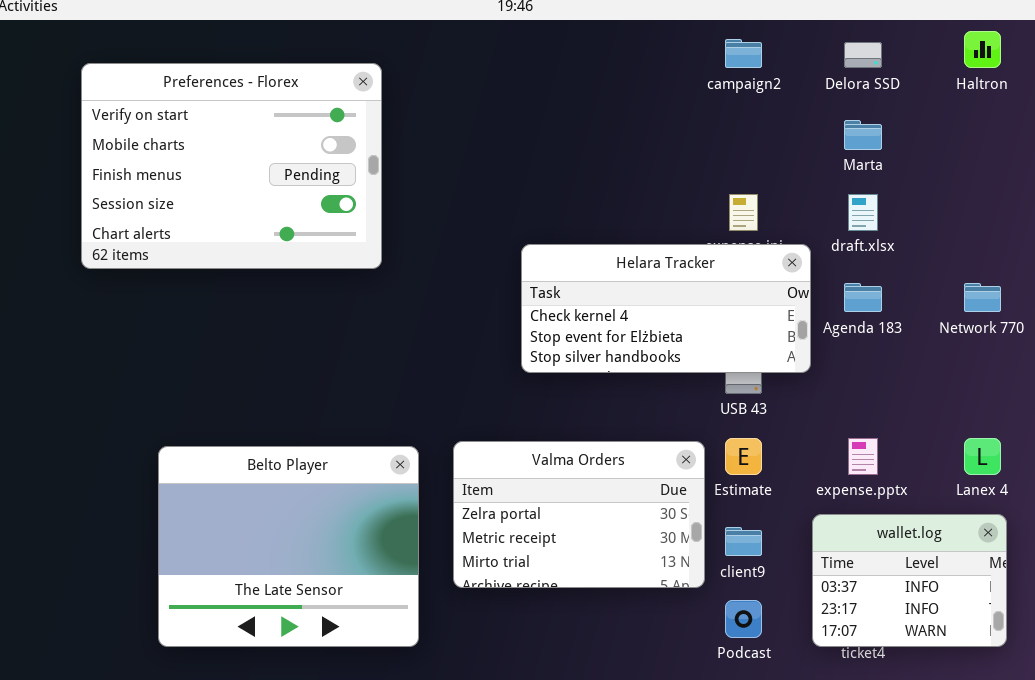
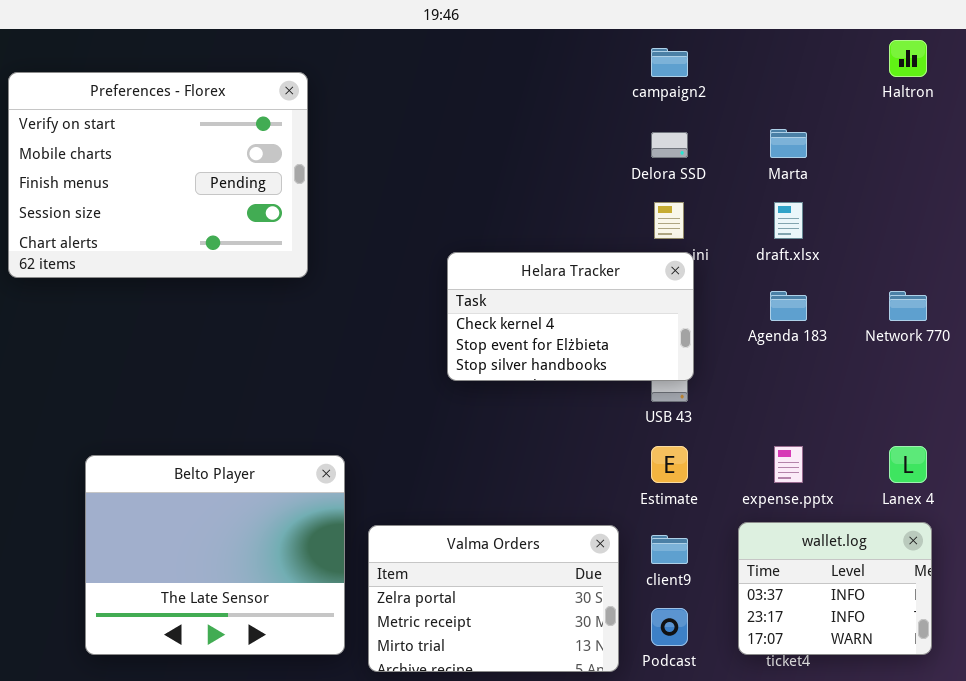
Delora SSD: [844,42,882,68] -> [651,132,688,158], moved
Helara Tracker: [521,244,811,373] -> [447,252,694,381], resized
Valma Orders: [453,441,705,588] -> [368,525,619,672], moved

